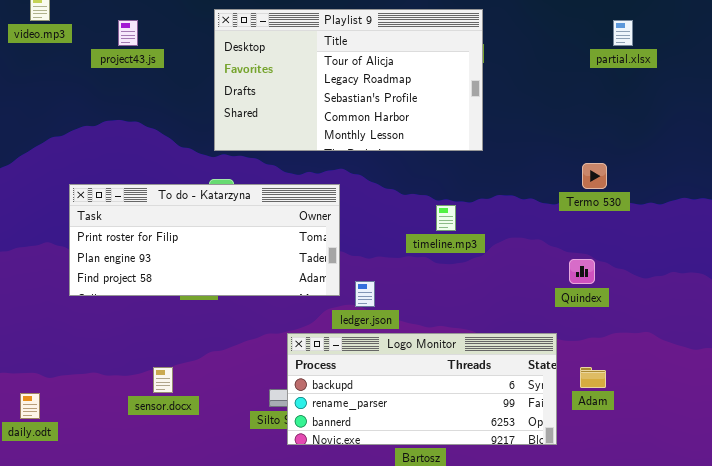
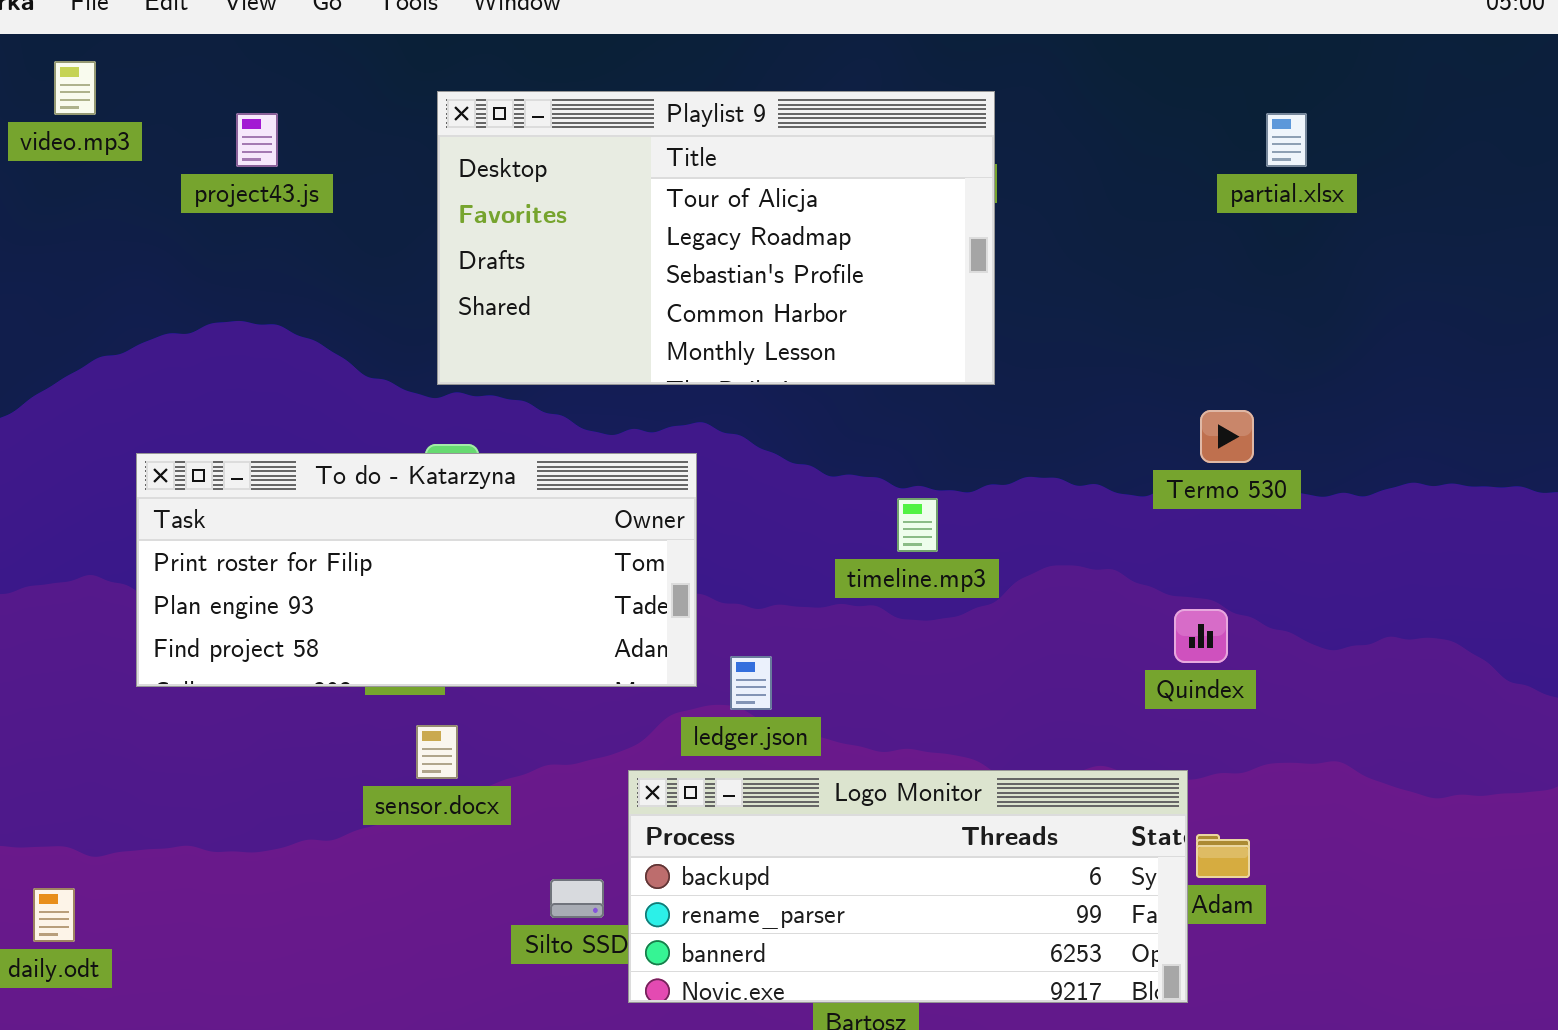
Logo Monitor: [287,333,557,445] -> [628,770,1188,1003], moved
sensor.docx: [153,367,173,393] -> [416,725,458,779], moved

